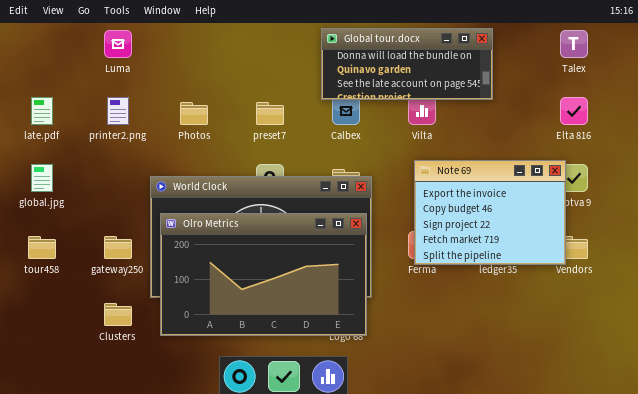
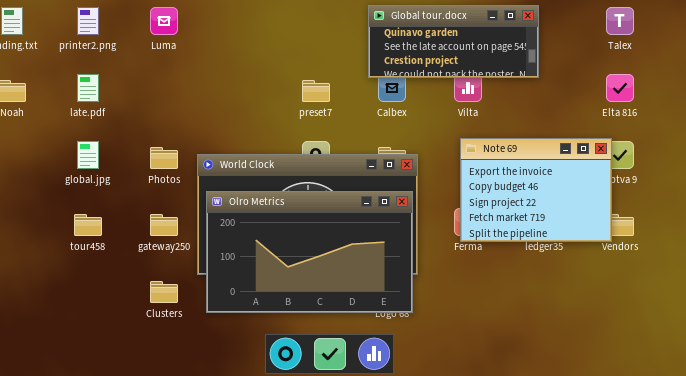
Global tour.docx: [321,28,493,100] -> [368,5,539,78], scrolled down 1 row
printer2.png: [107,97,129,125] -> [77,7,99,35], moved
Photos: [180,102,208,125] -> [150,147,178,169], moved

